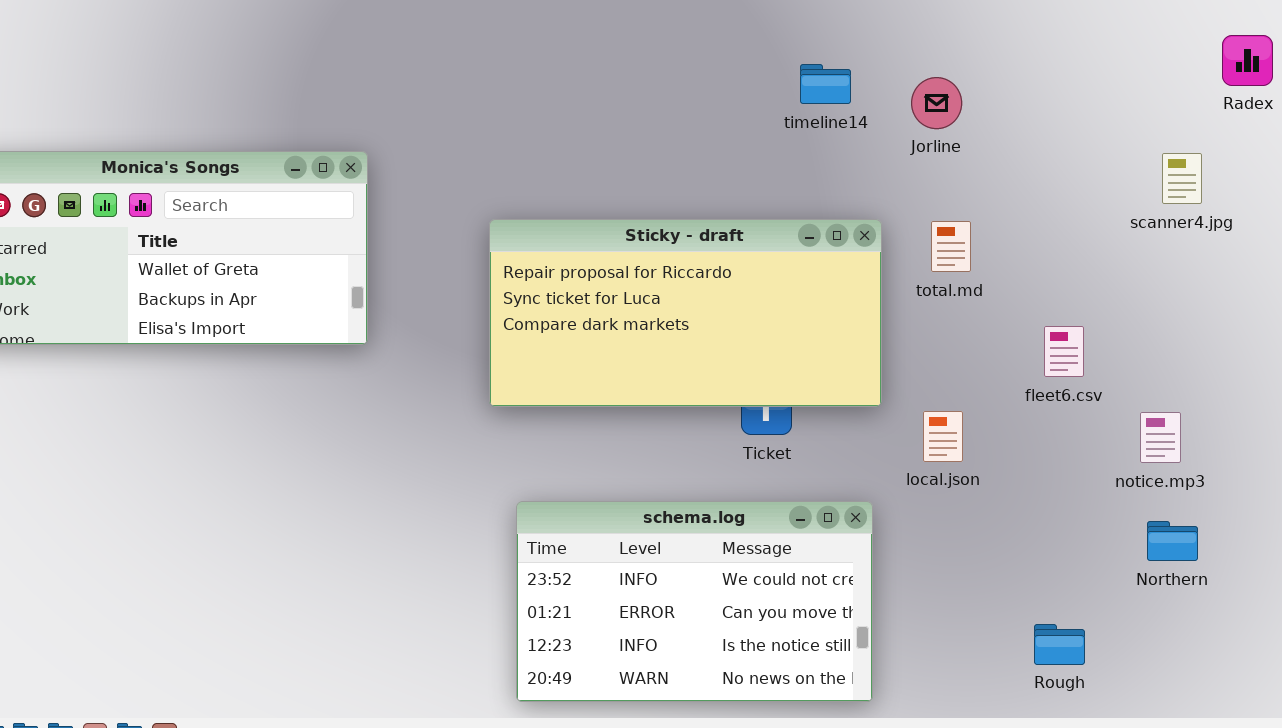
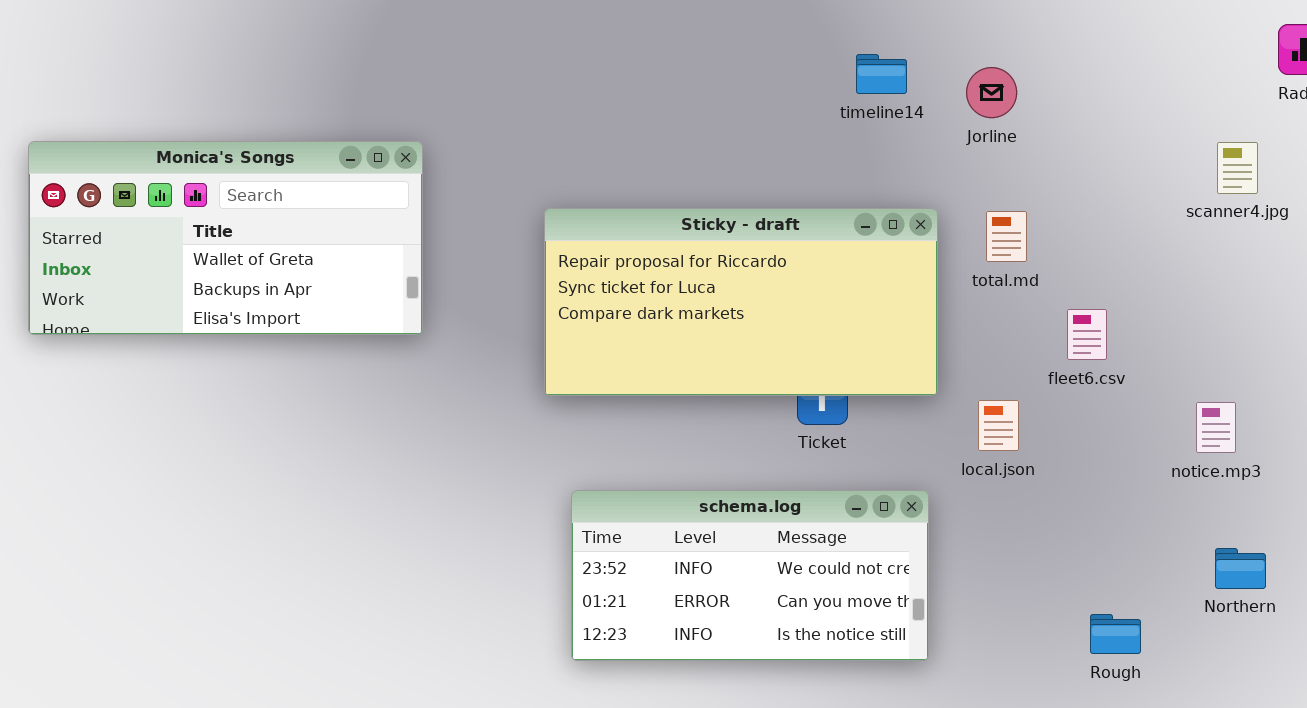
fleet6.csv: [1044,326,1084,377] -> [1067,309,1107,360], moved
schema.log: [516,501,873,702] -> [571,490,929,661], resized
Northern: [1147,521,1198,561] -> [1215,548,1266,589], moved

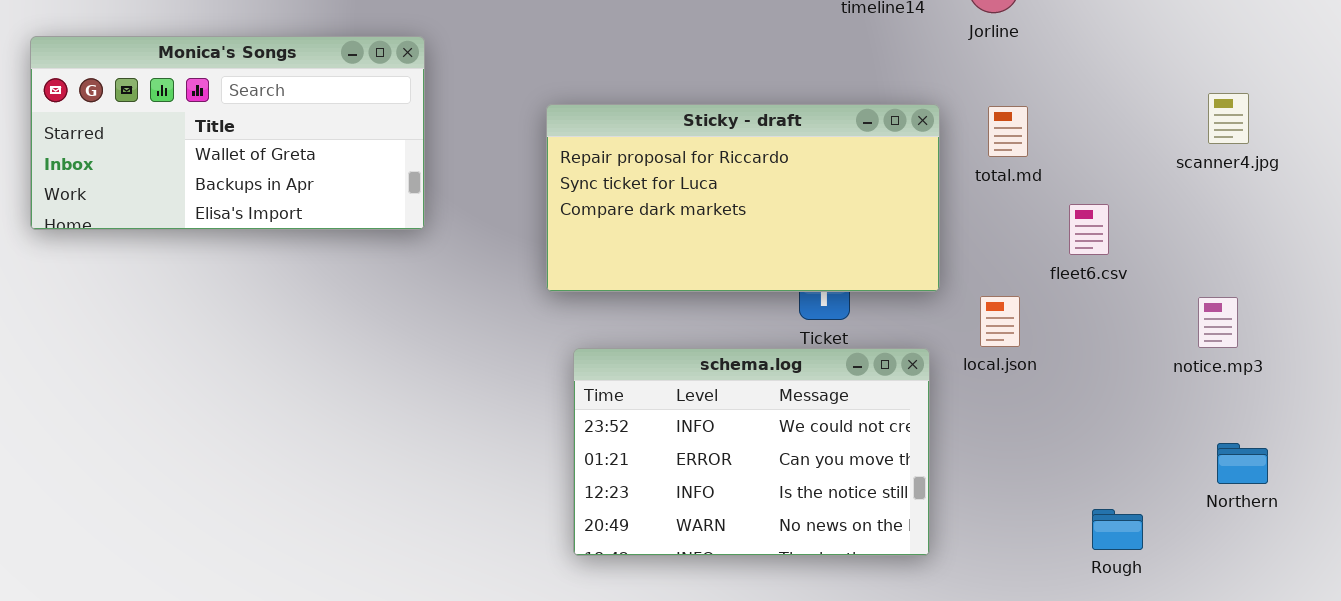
scanner4.jpg: [1217,142,1258,194] -> [1208,93,1249,144], moved
schema.log: [571,490,929,661] -> [573,348,930,556], resized

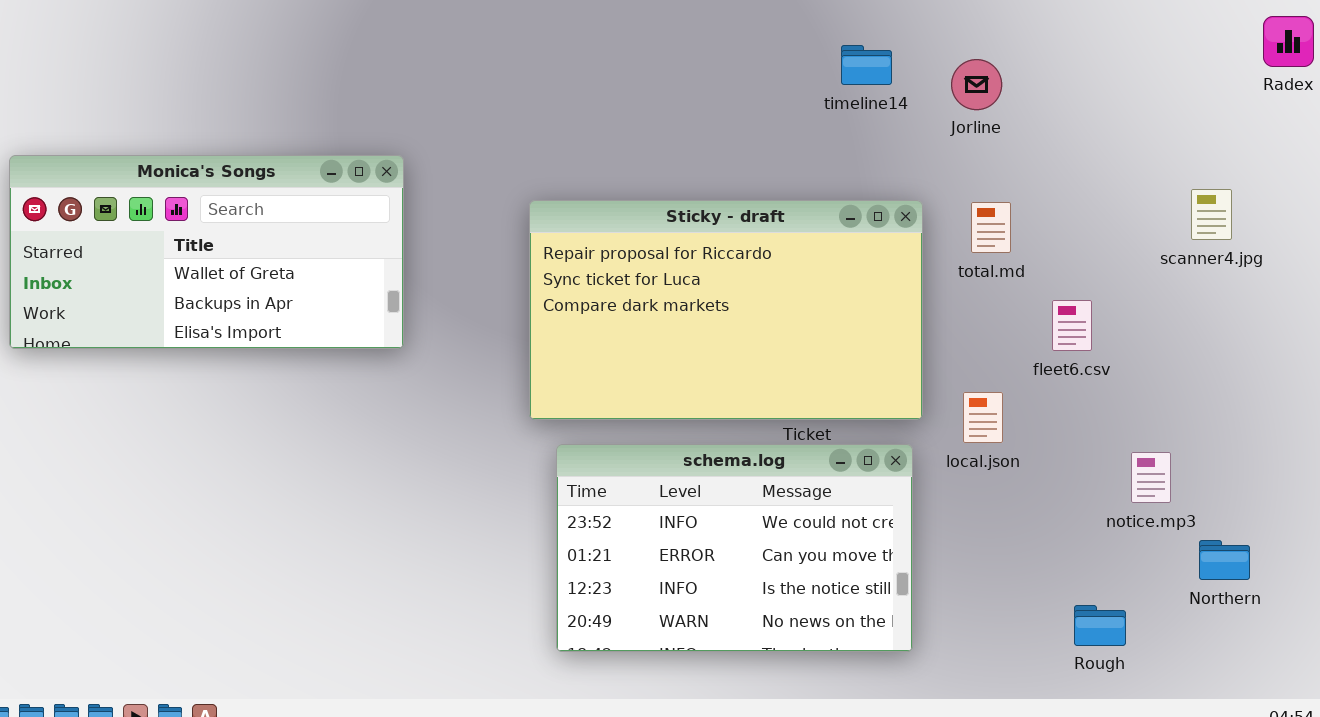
Monica's Songs: [30,36,425,230] -> [9,155,404,349], moved
Sticky - draft: [546,104,940,292] -> [529,200,923,420], resized
notice.mp3: [1198,297,1238,348] -> [1131,452,1171,503], moved

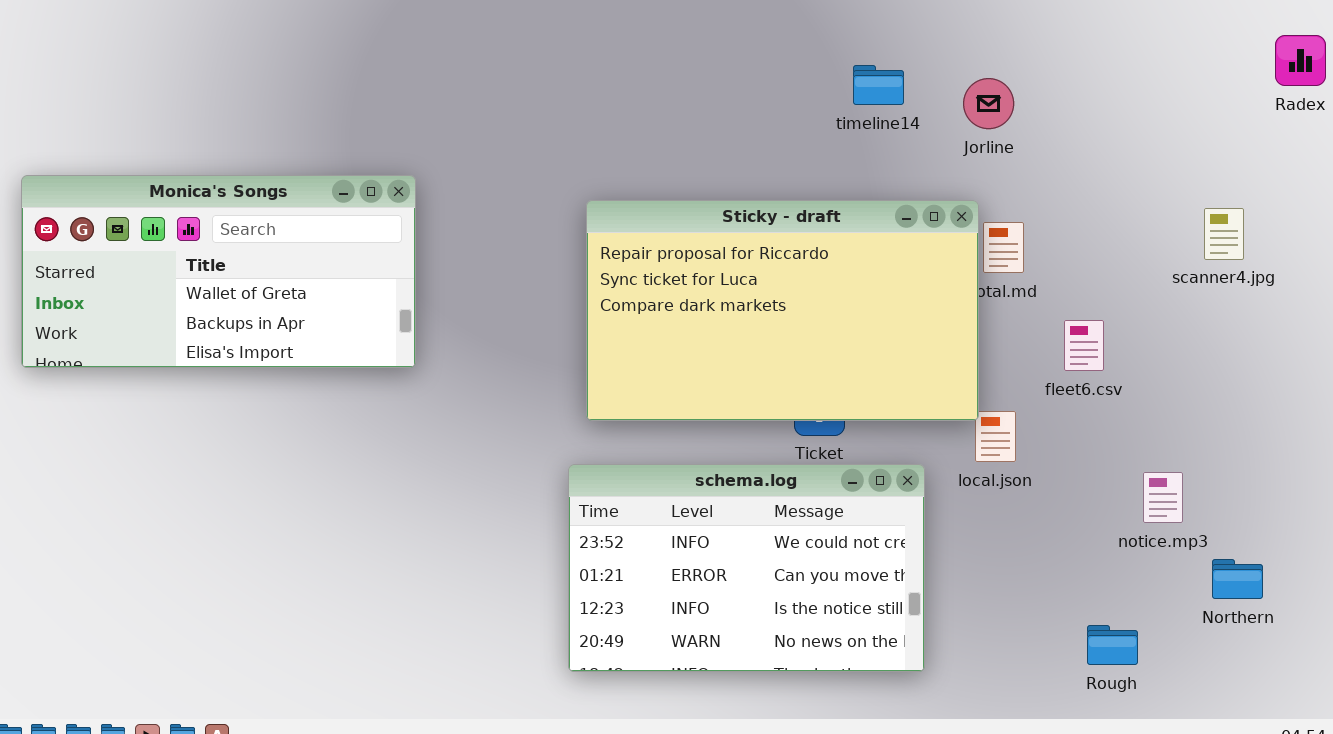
Sticky - draft: [529,200,923,420] -> [586,200,979,421], moved

